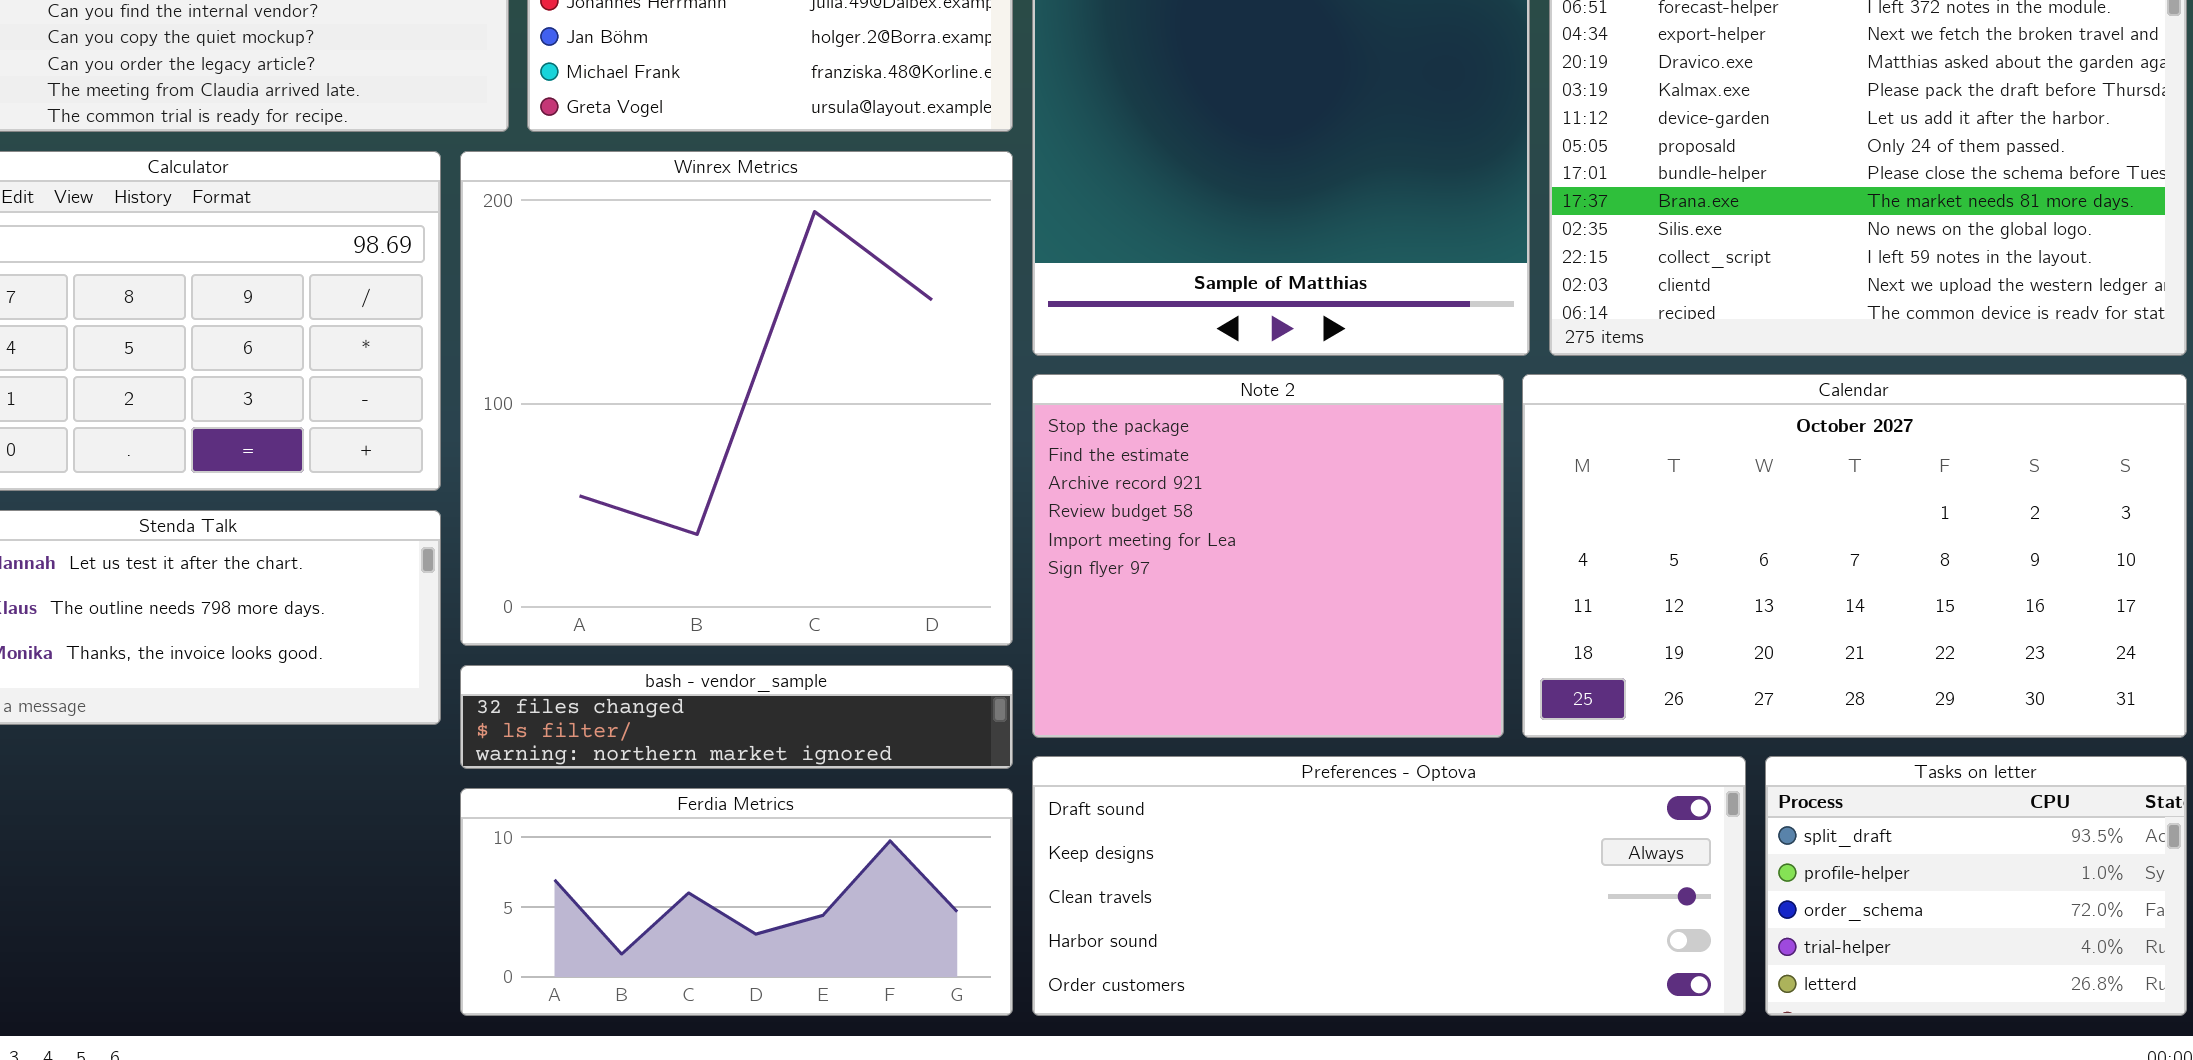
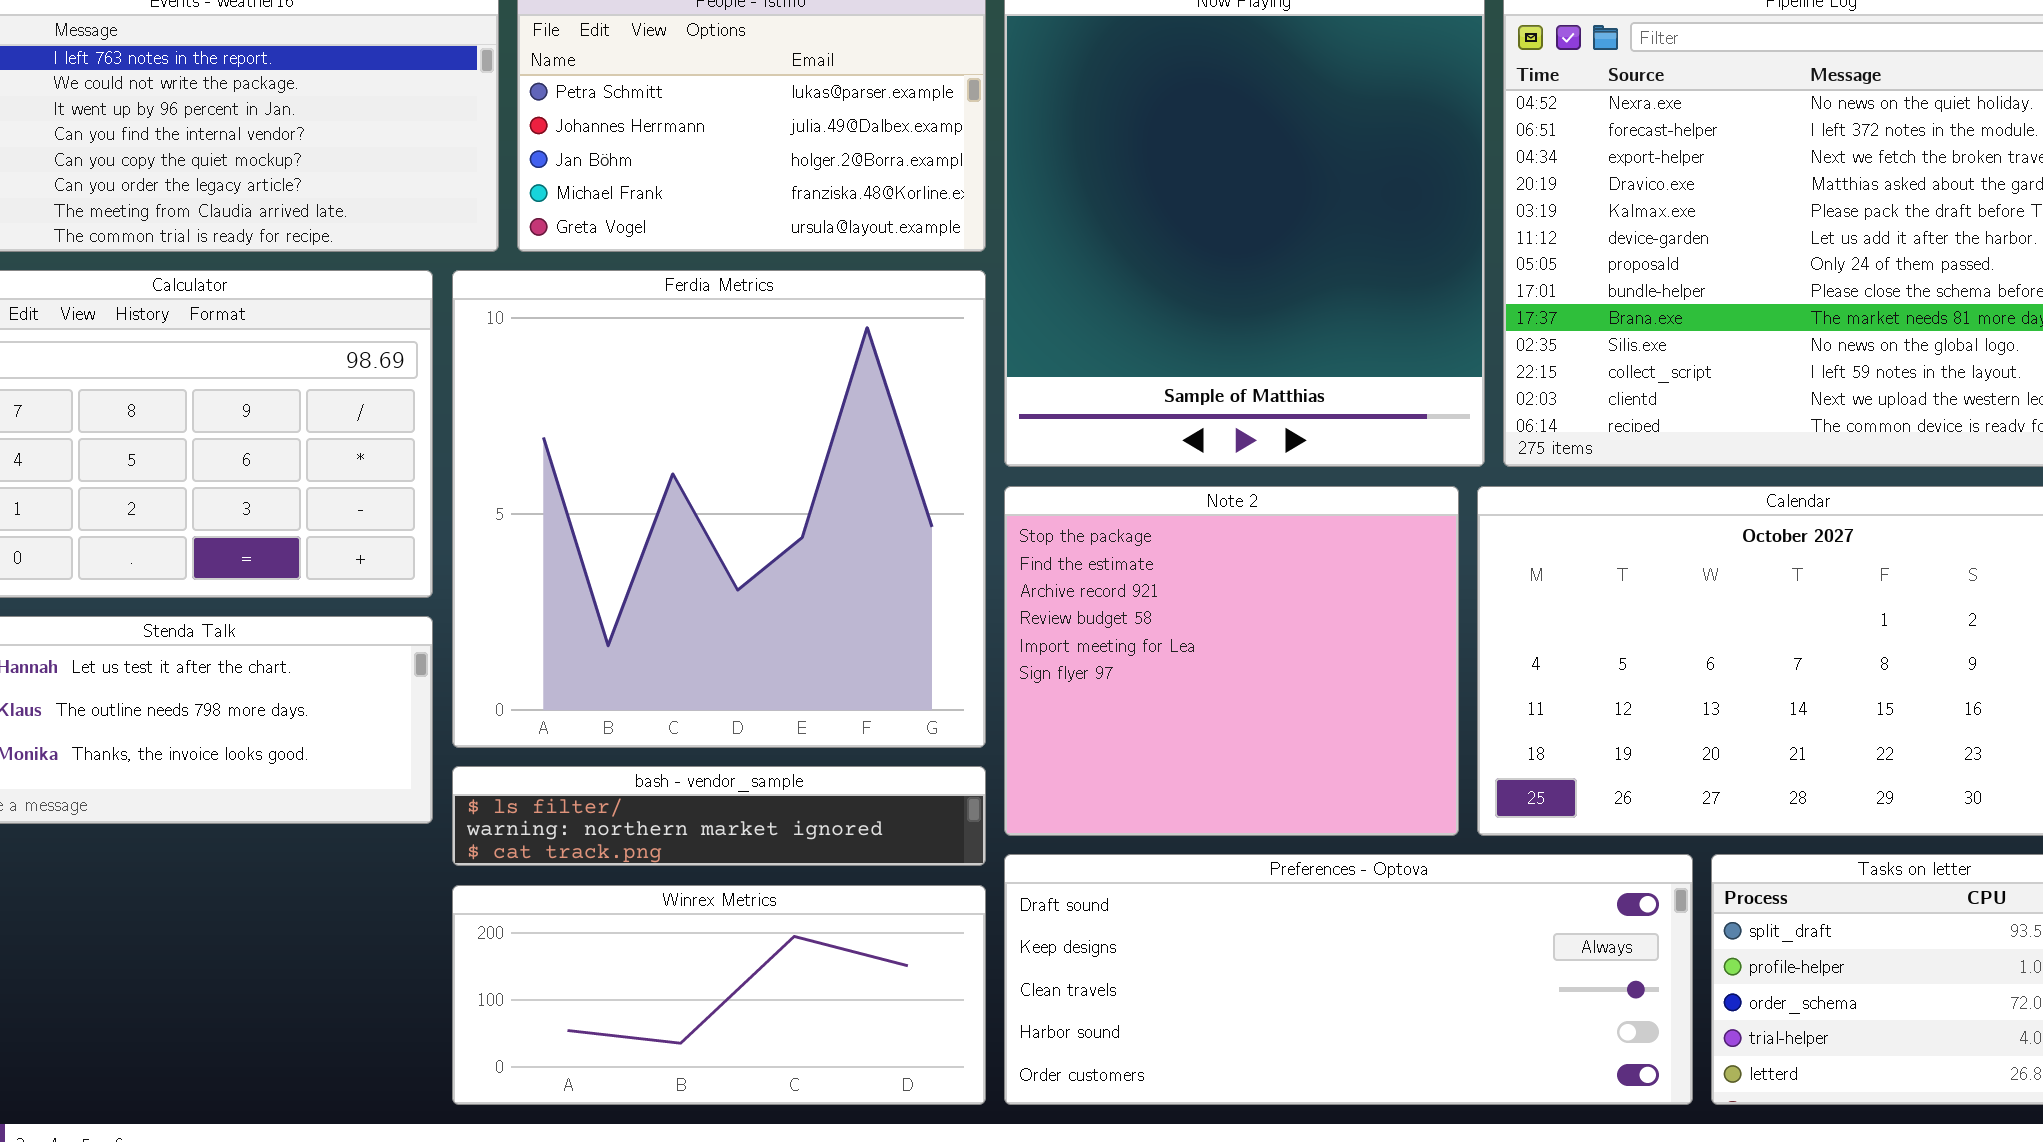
Winrex Metrics: [460,151,1013,646] -> [452,885,986,1105], moved, resized
bash - vendor_sample: [460,665,1013,769] -> [452,766,986,866], scrolled down 1 row
Ferdia Metrics: [460,788,1013,1016] -> [452,270,986,748], moved, resized

